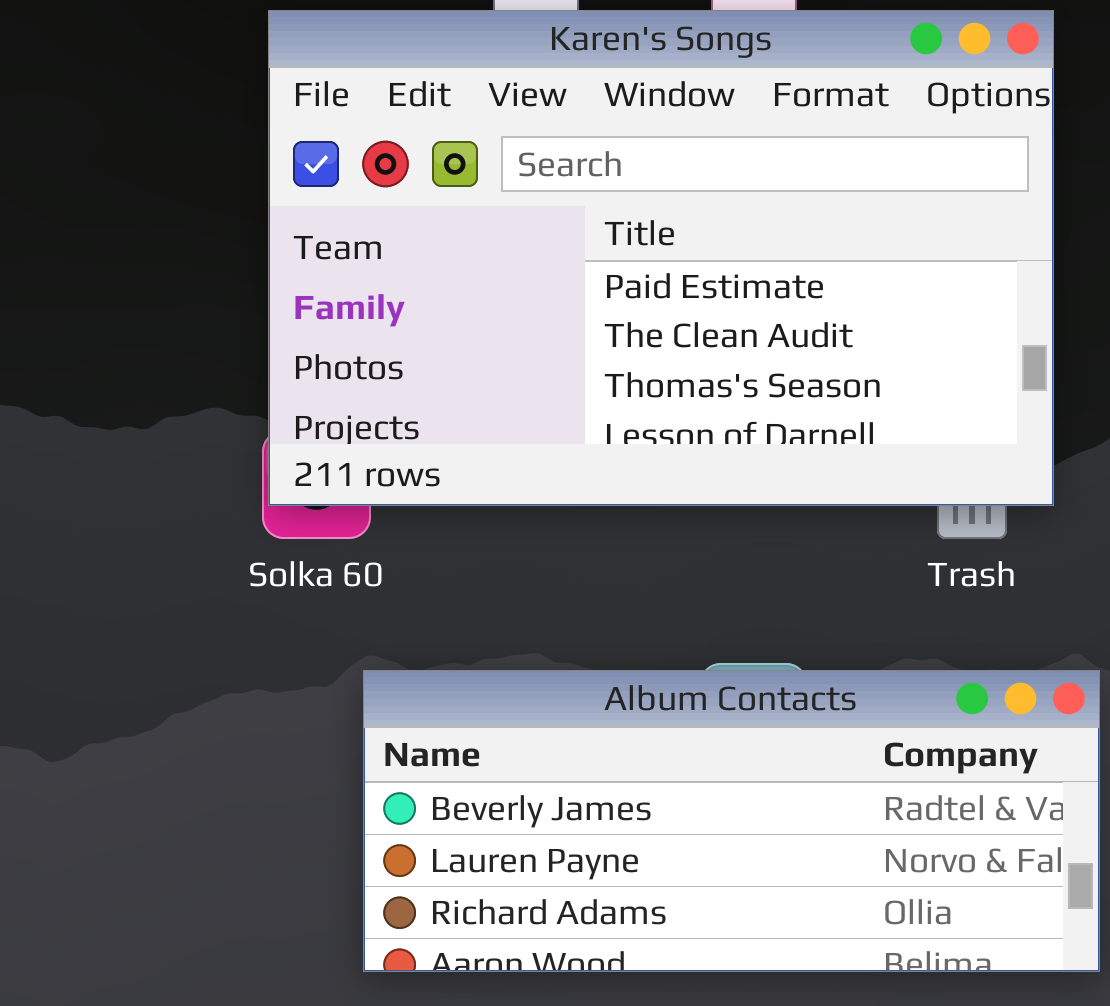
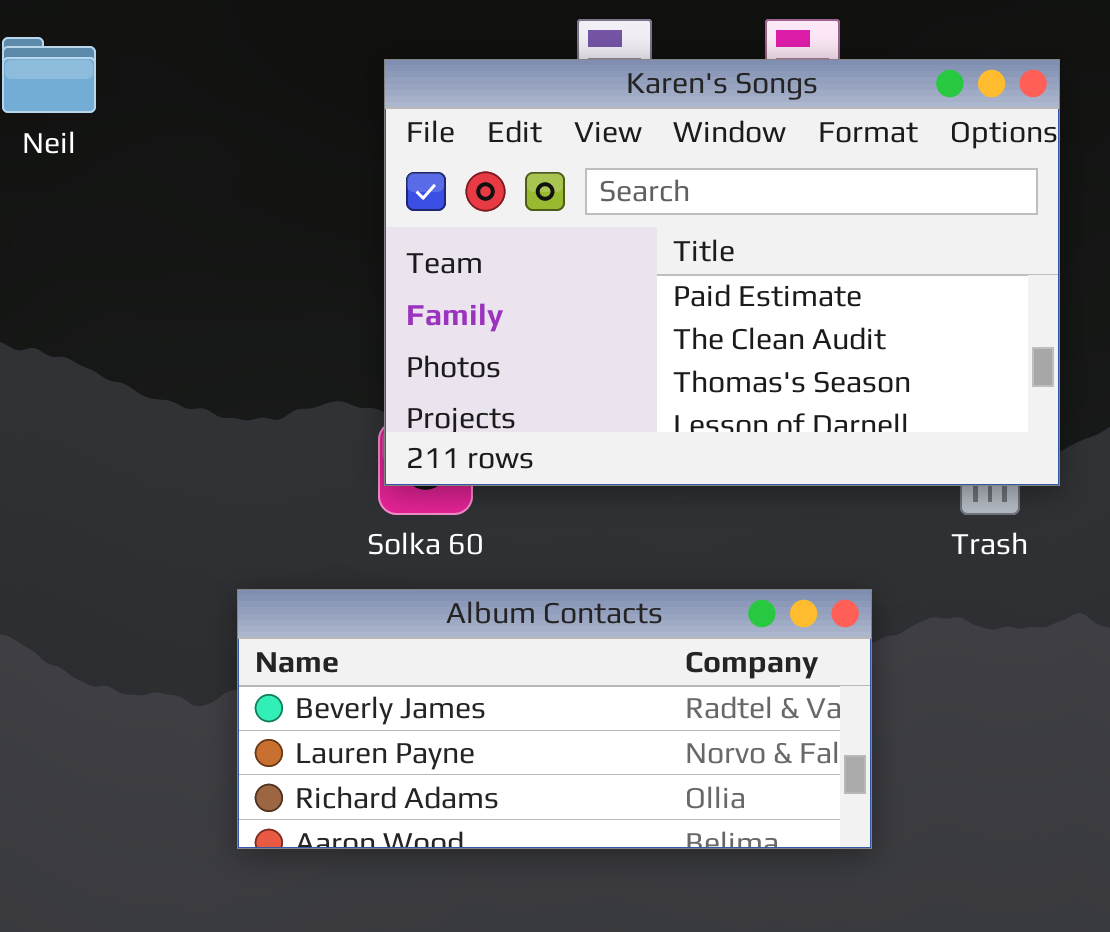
Album Contacts: [363,670,1100,972] -> [237,589,872,849], moved

